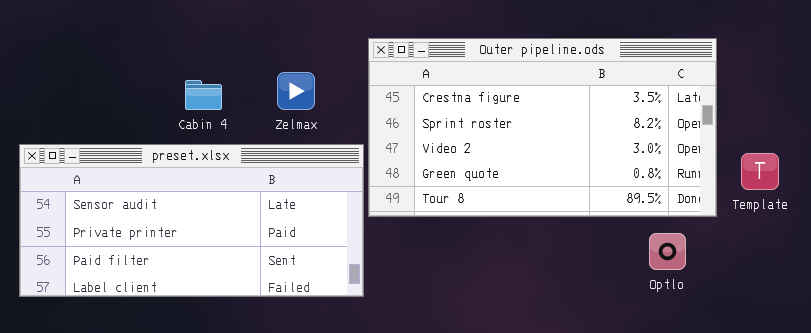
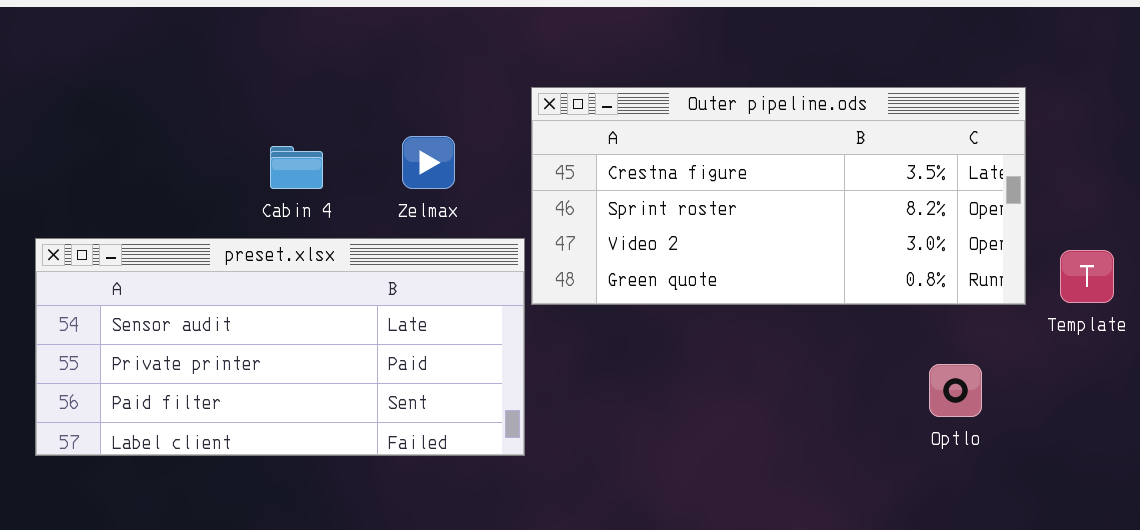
Outer pipeline.ods: [368,38,717,217] -> [531,87,1026,305], resized

